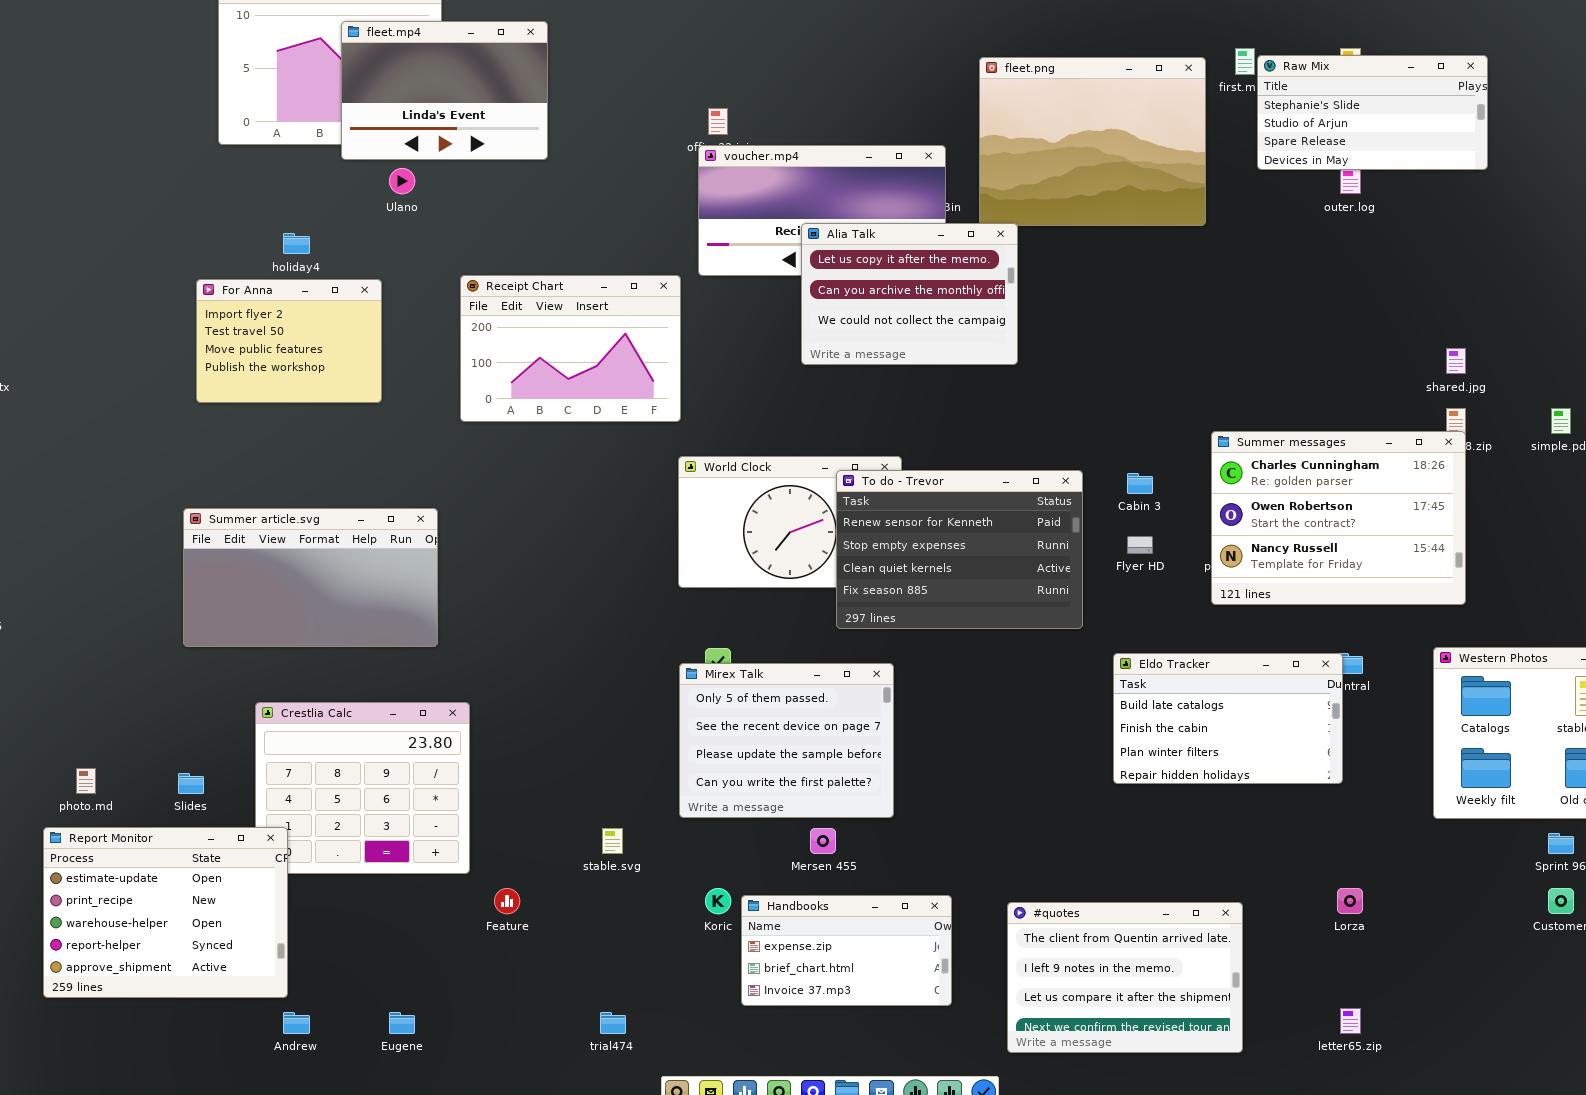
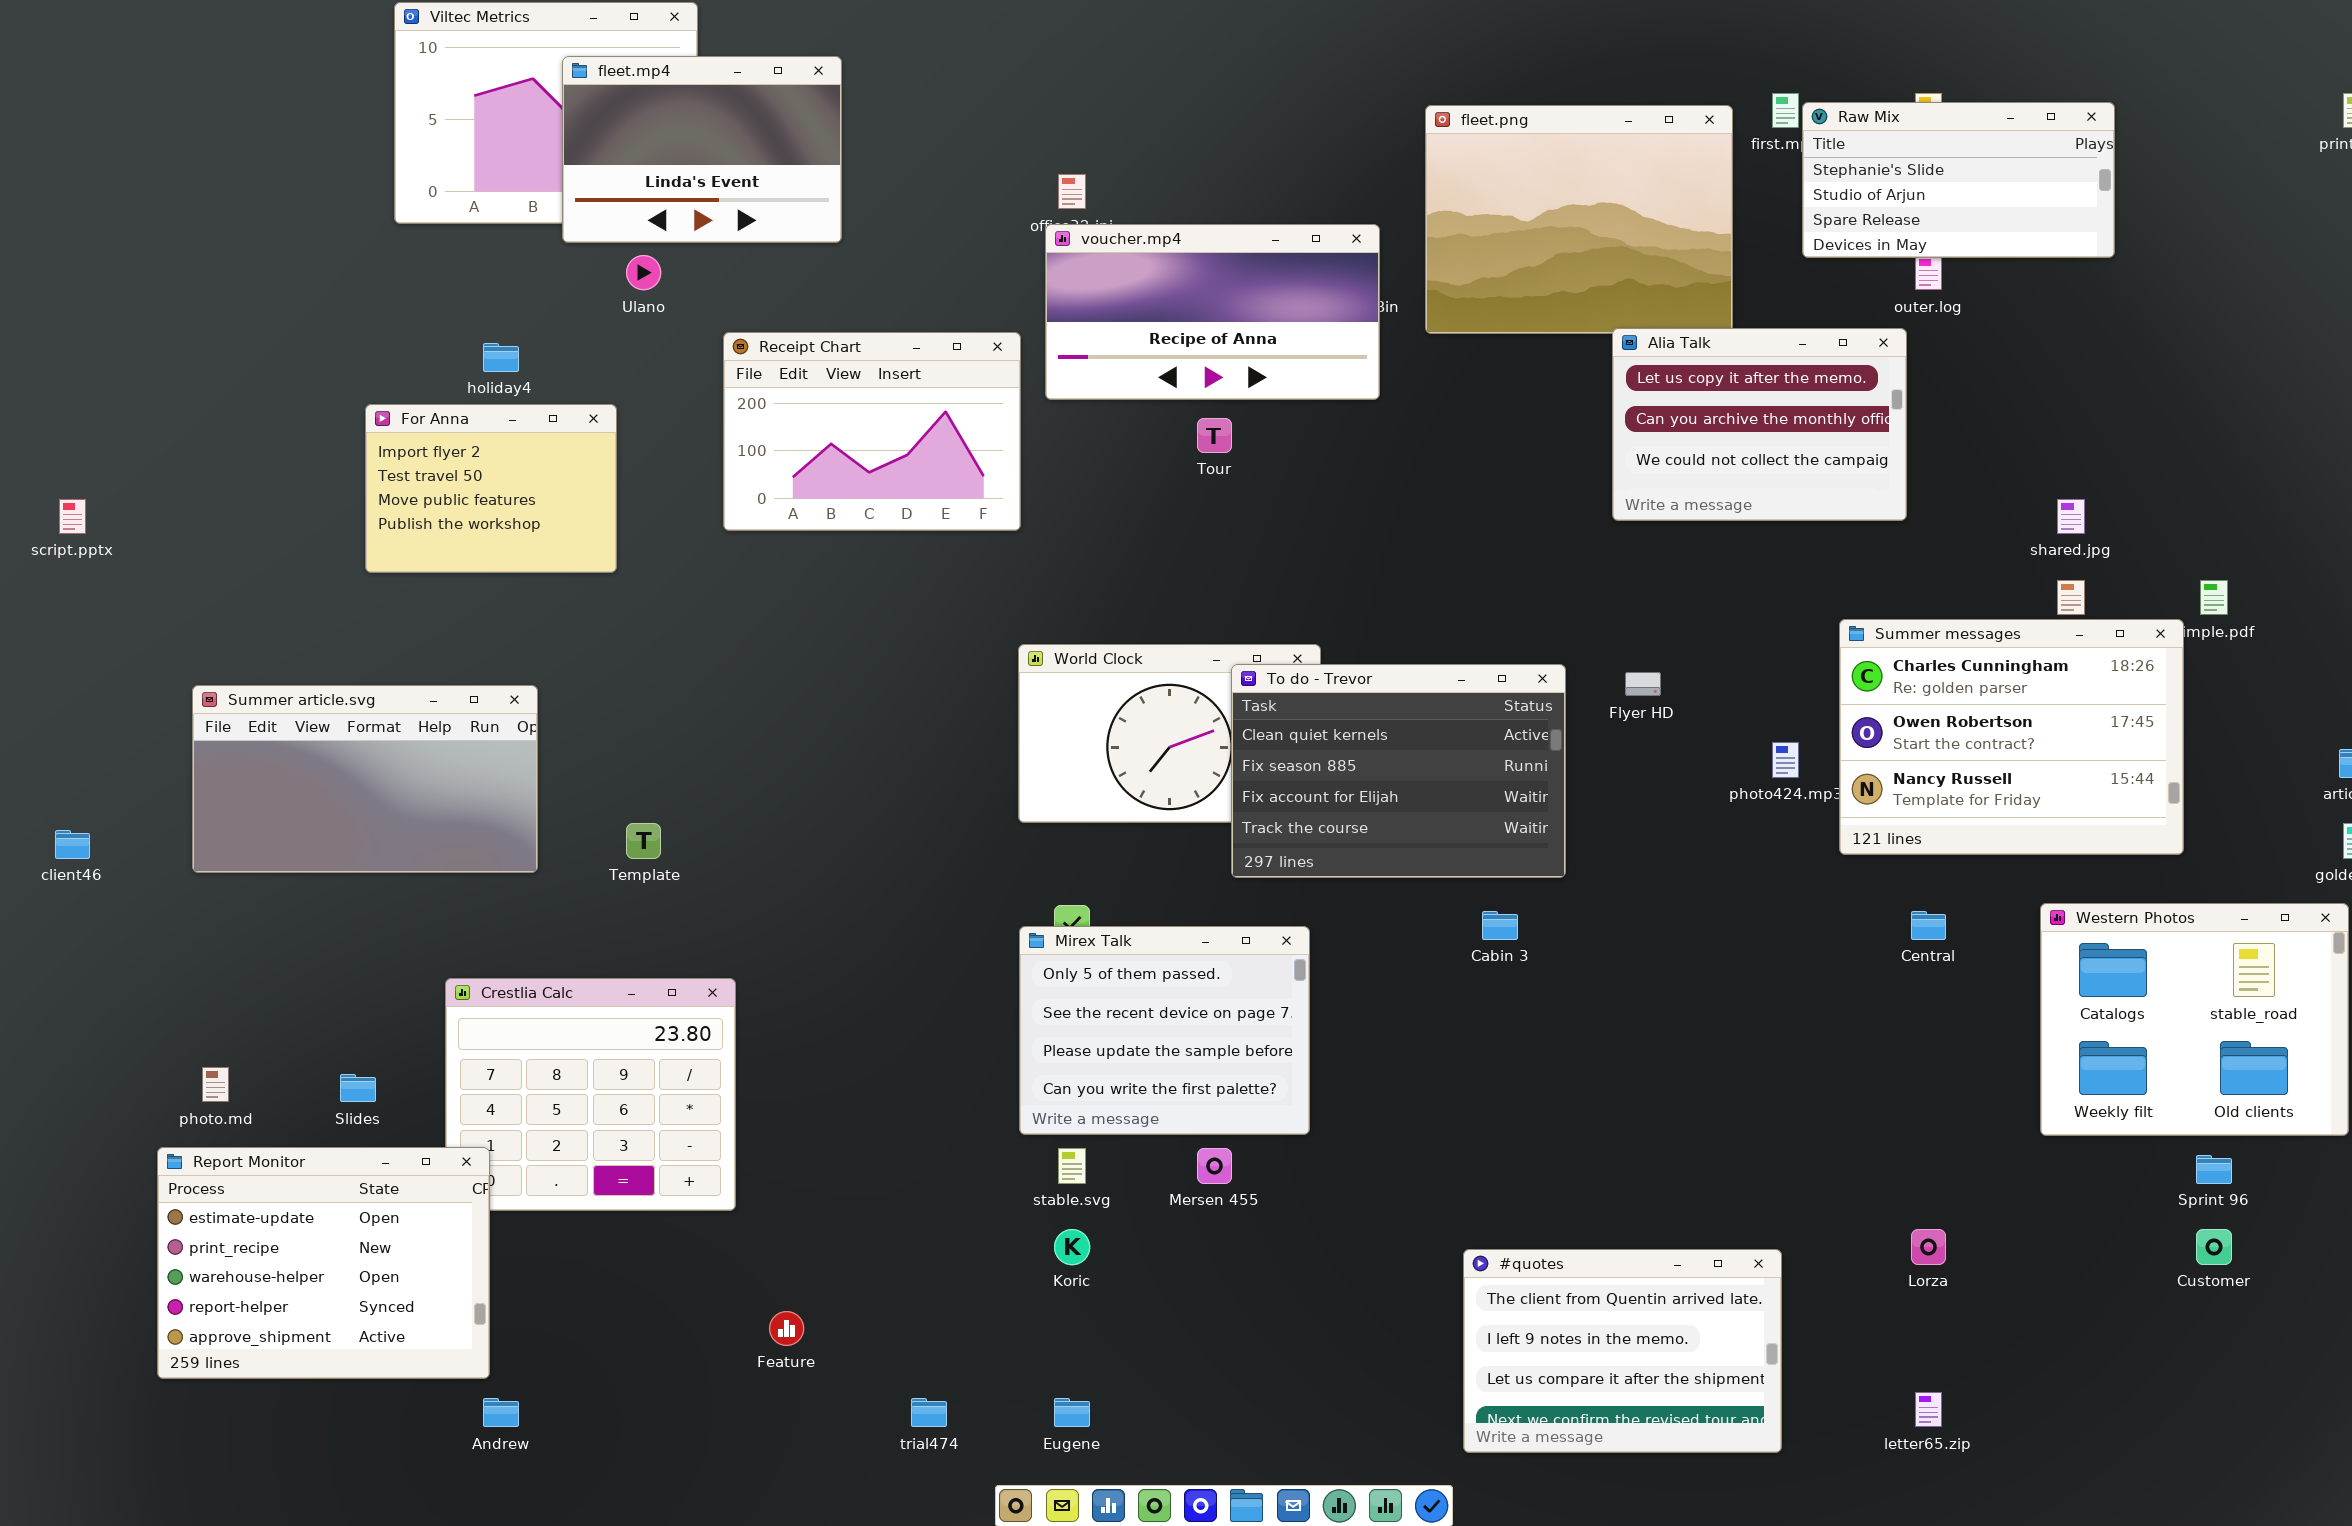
Alia Talk: [801,223,1018,365] -> [1612,328,1907,521], moved
Receipt Chart: [460,275,681,422] -> [723,332,1021,531], moved
Summer messages: [1211,431,1466,605] -> [1839,619,2184,855], moved
To do - Trevor: [836,470,1083,629] -> [1231,664,1566,878], scrolled down 2 rows
Cabin 3: [1127,473,1153,494] -> [1482,911,1518,940], moved
Summer article.svg: [183,508,438,647] -> [192,685,538,873], moved
Flyer HD: [1127,536,1153,554] -> [1625,672,1661,696], moved
Eldo Tracker: [1113,653,1343,784] -> none, closed
stable.svg: [602,828,623,854] -> [1058,1148,1086,1184], moved
Feature: [494,888,520,914] -> [769,1311,804,1346], moved
Handbooks: [741,895,952,1006] -> none, closed
Eugene: [389,1012,415,1034] -> [1054,1398,1090,1427], moved

